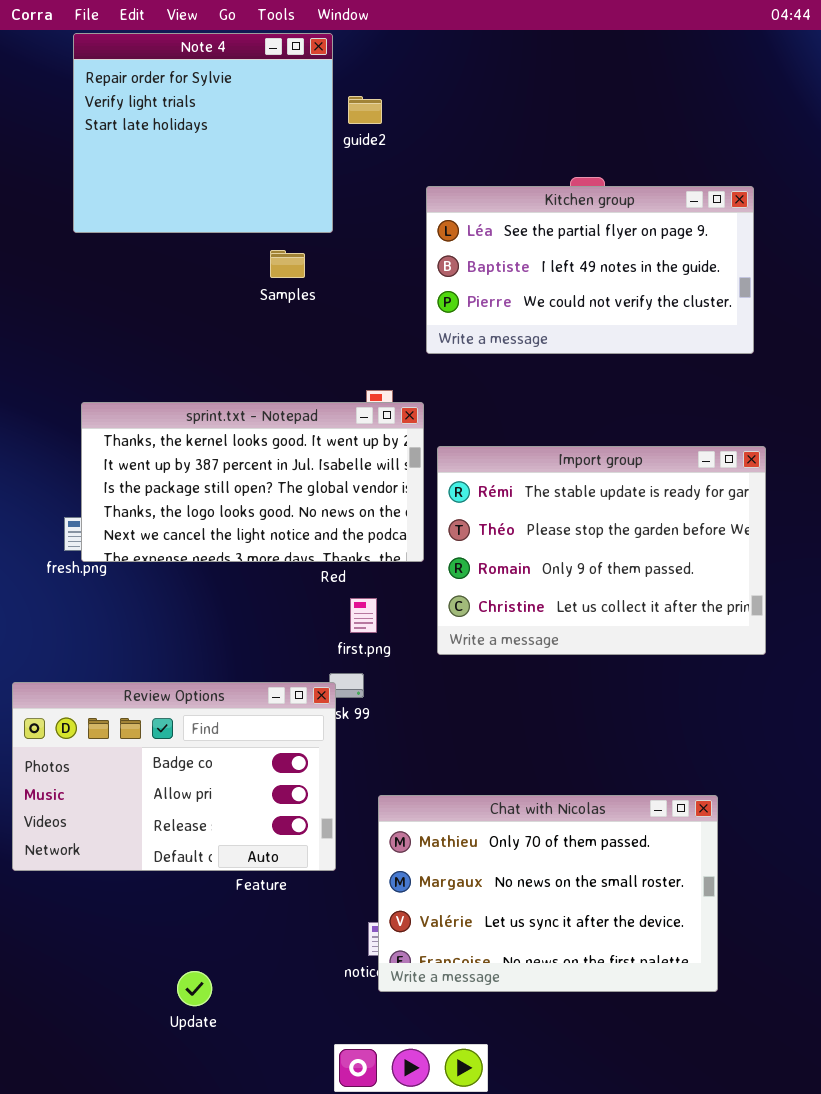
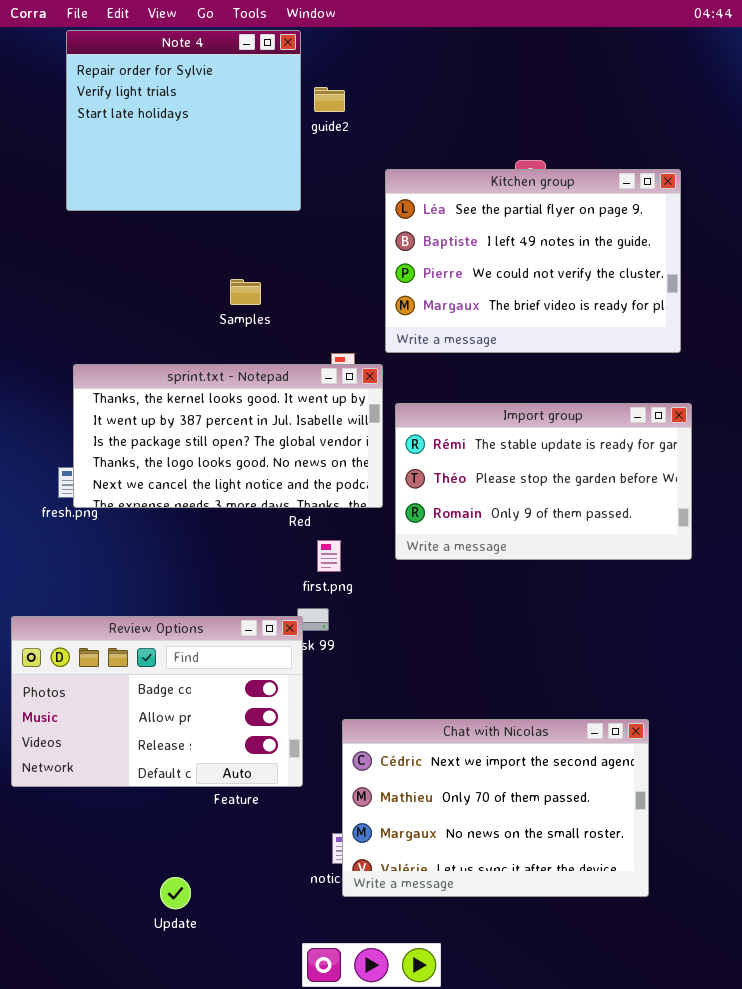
Kitchen group: [426,186,754,354] -> [385,169,681,353], resized
Samples: [270,250,305,278] -> [230,279,261,305], moved
Import group: [437,446,766,655] -> [395,403,692,560], resized
Chat with Nicolas: [378,795,718,992] -> [342,719,649,897], scrolled up 1 row

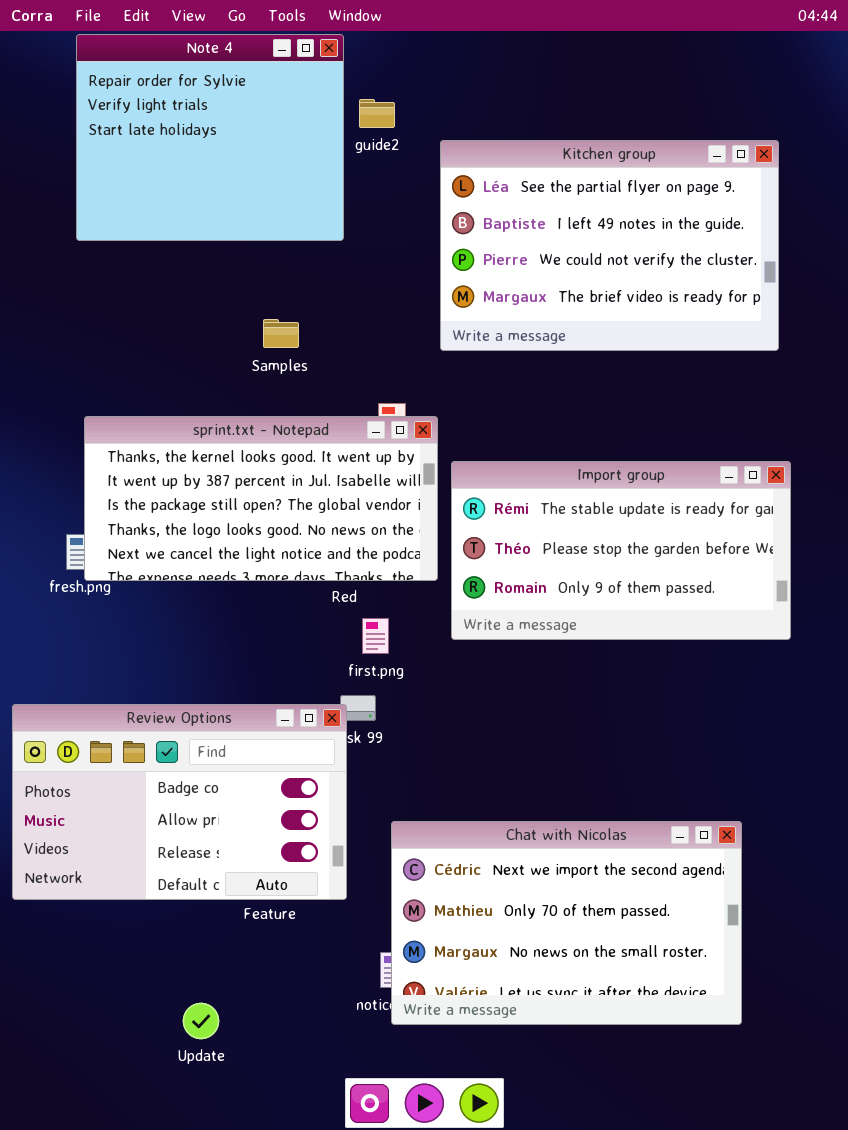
Kitchen group: [385,169,681,353] -> [440,140,779,351], moved

